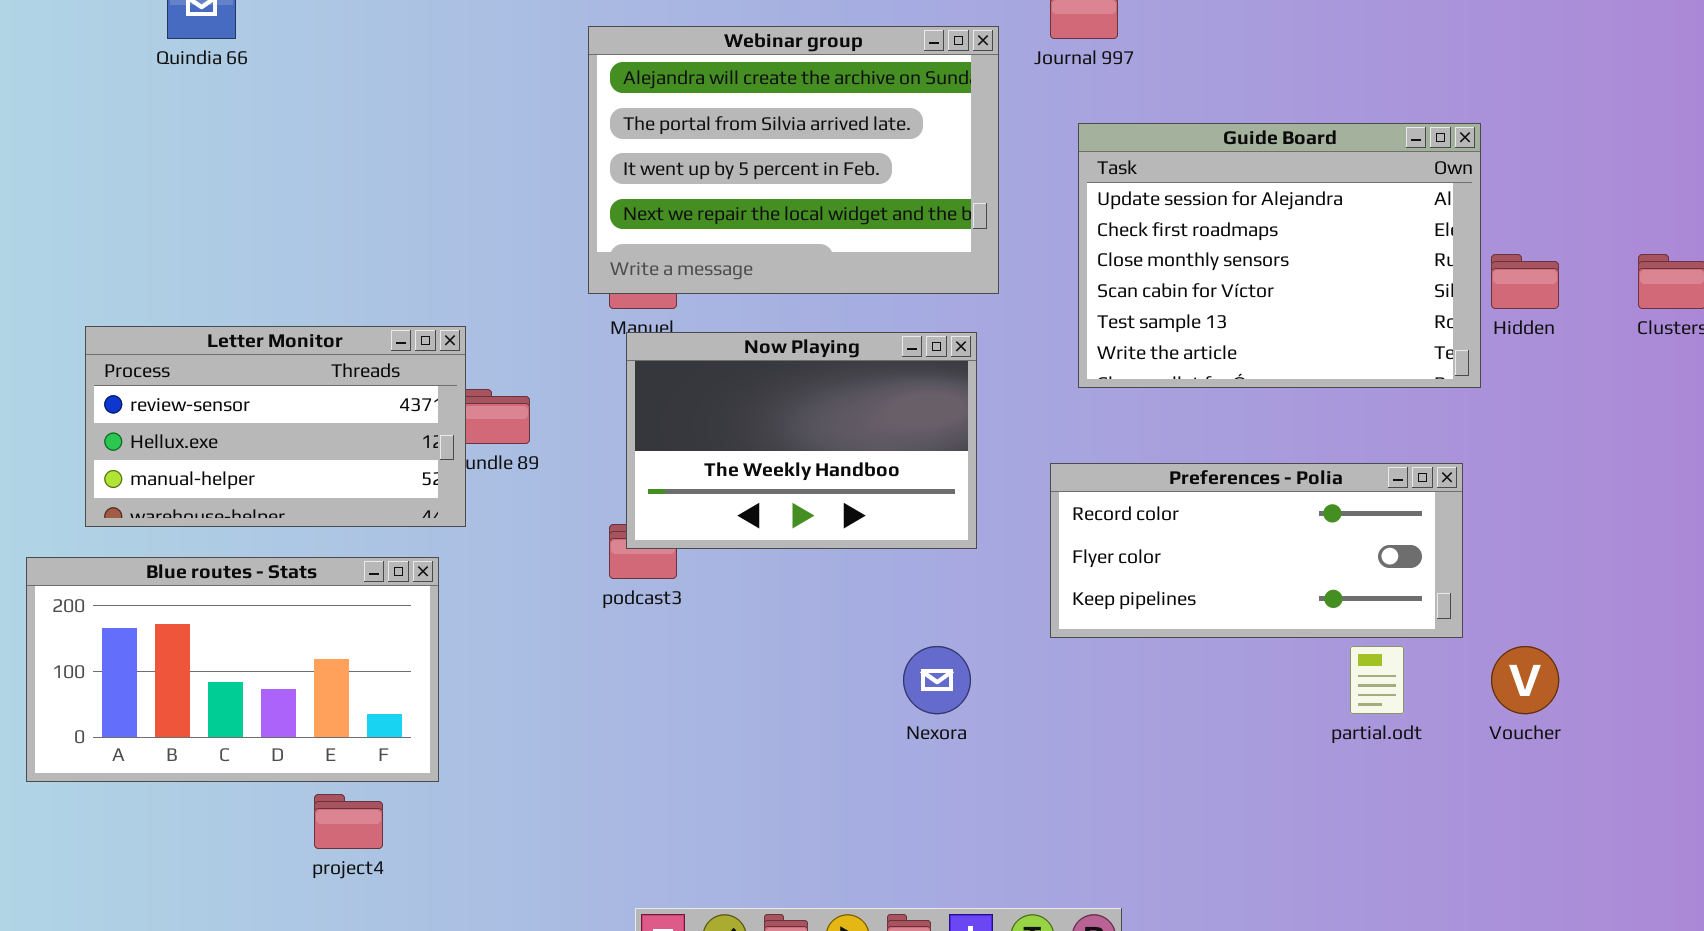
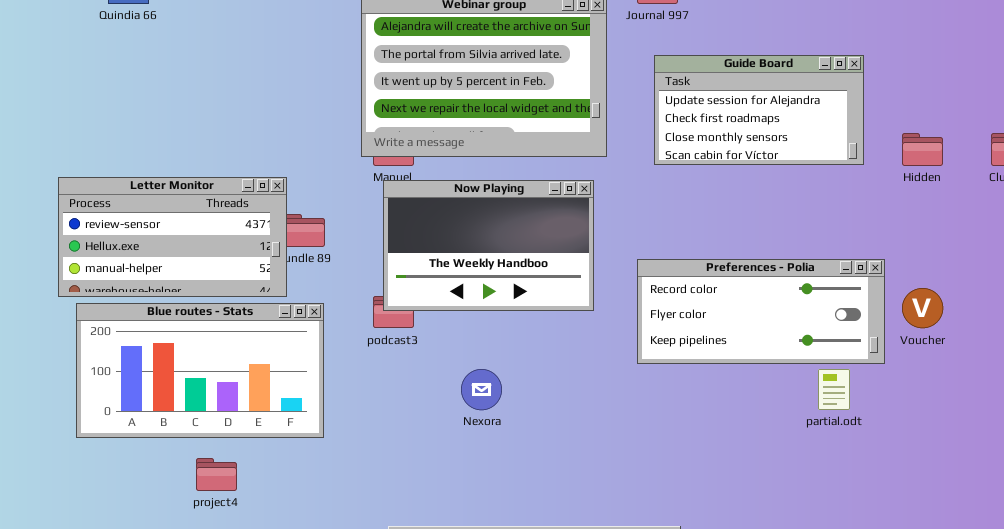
Guide Board: [1078,123,1481,388] -> [654,55,864,165], resized
Blue routes - Stats: [26,557,439,782] -> [76,303,324,438], moved
Nexora: [903,646,971,714] -> [461,369,502,410], moved
Voucher: [1491,646,1559,714] -> [902,288,943,328], moved

